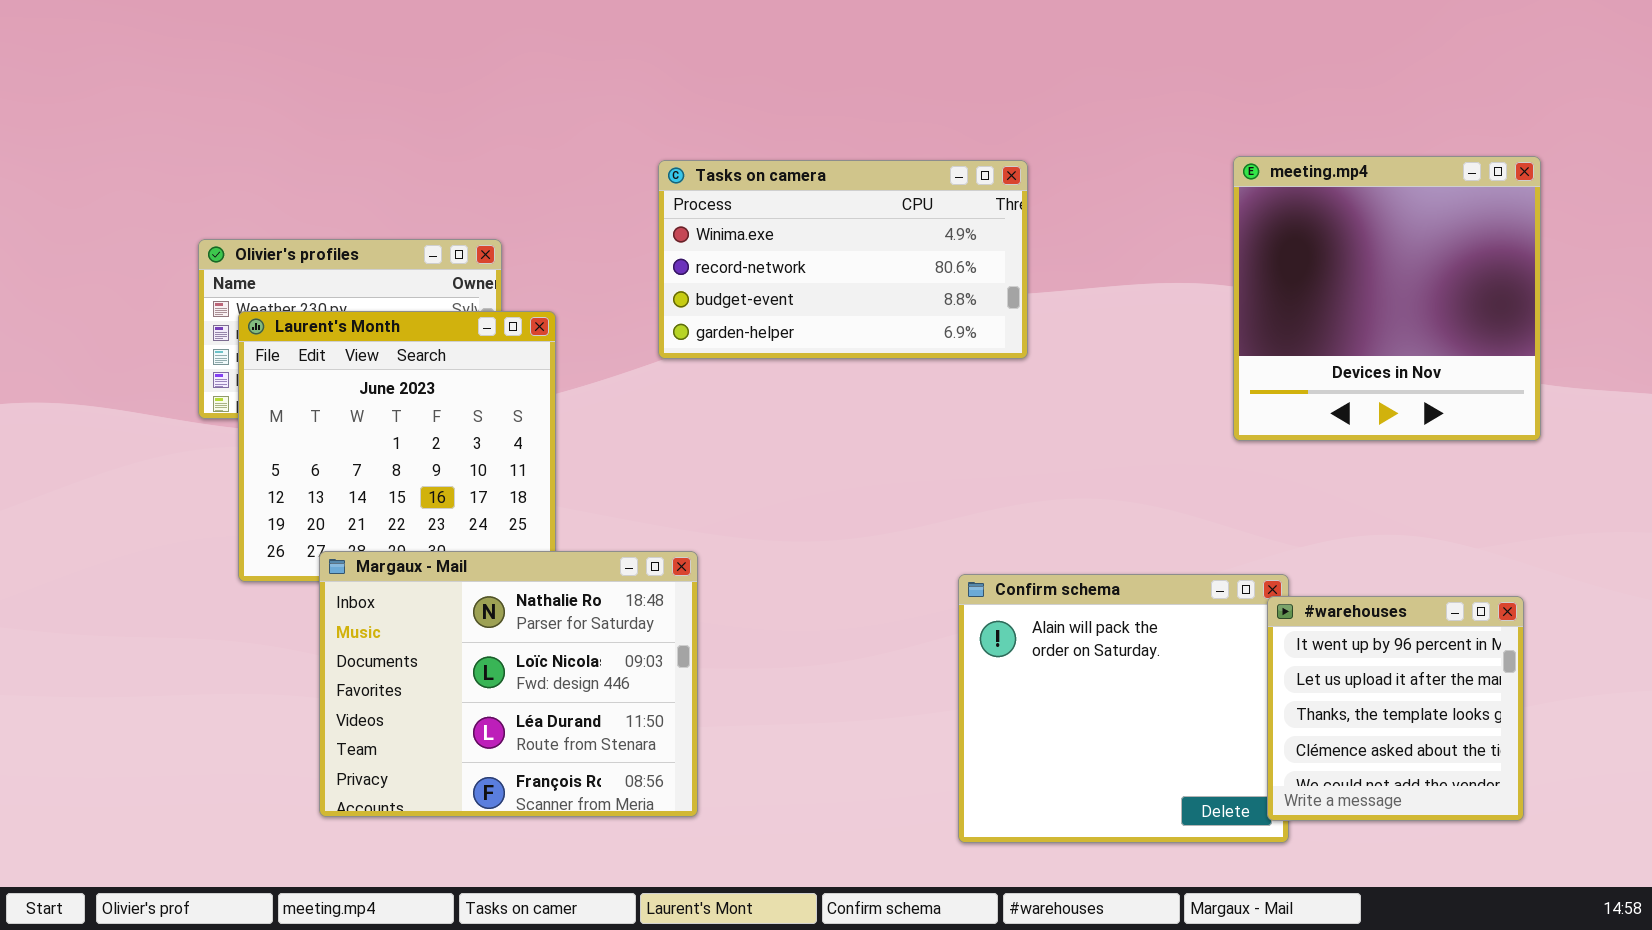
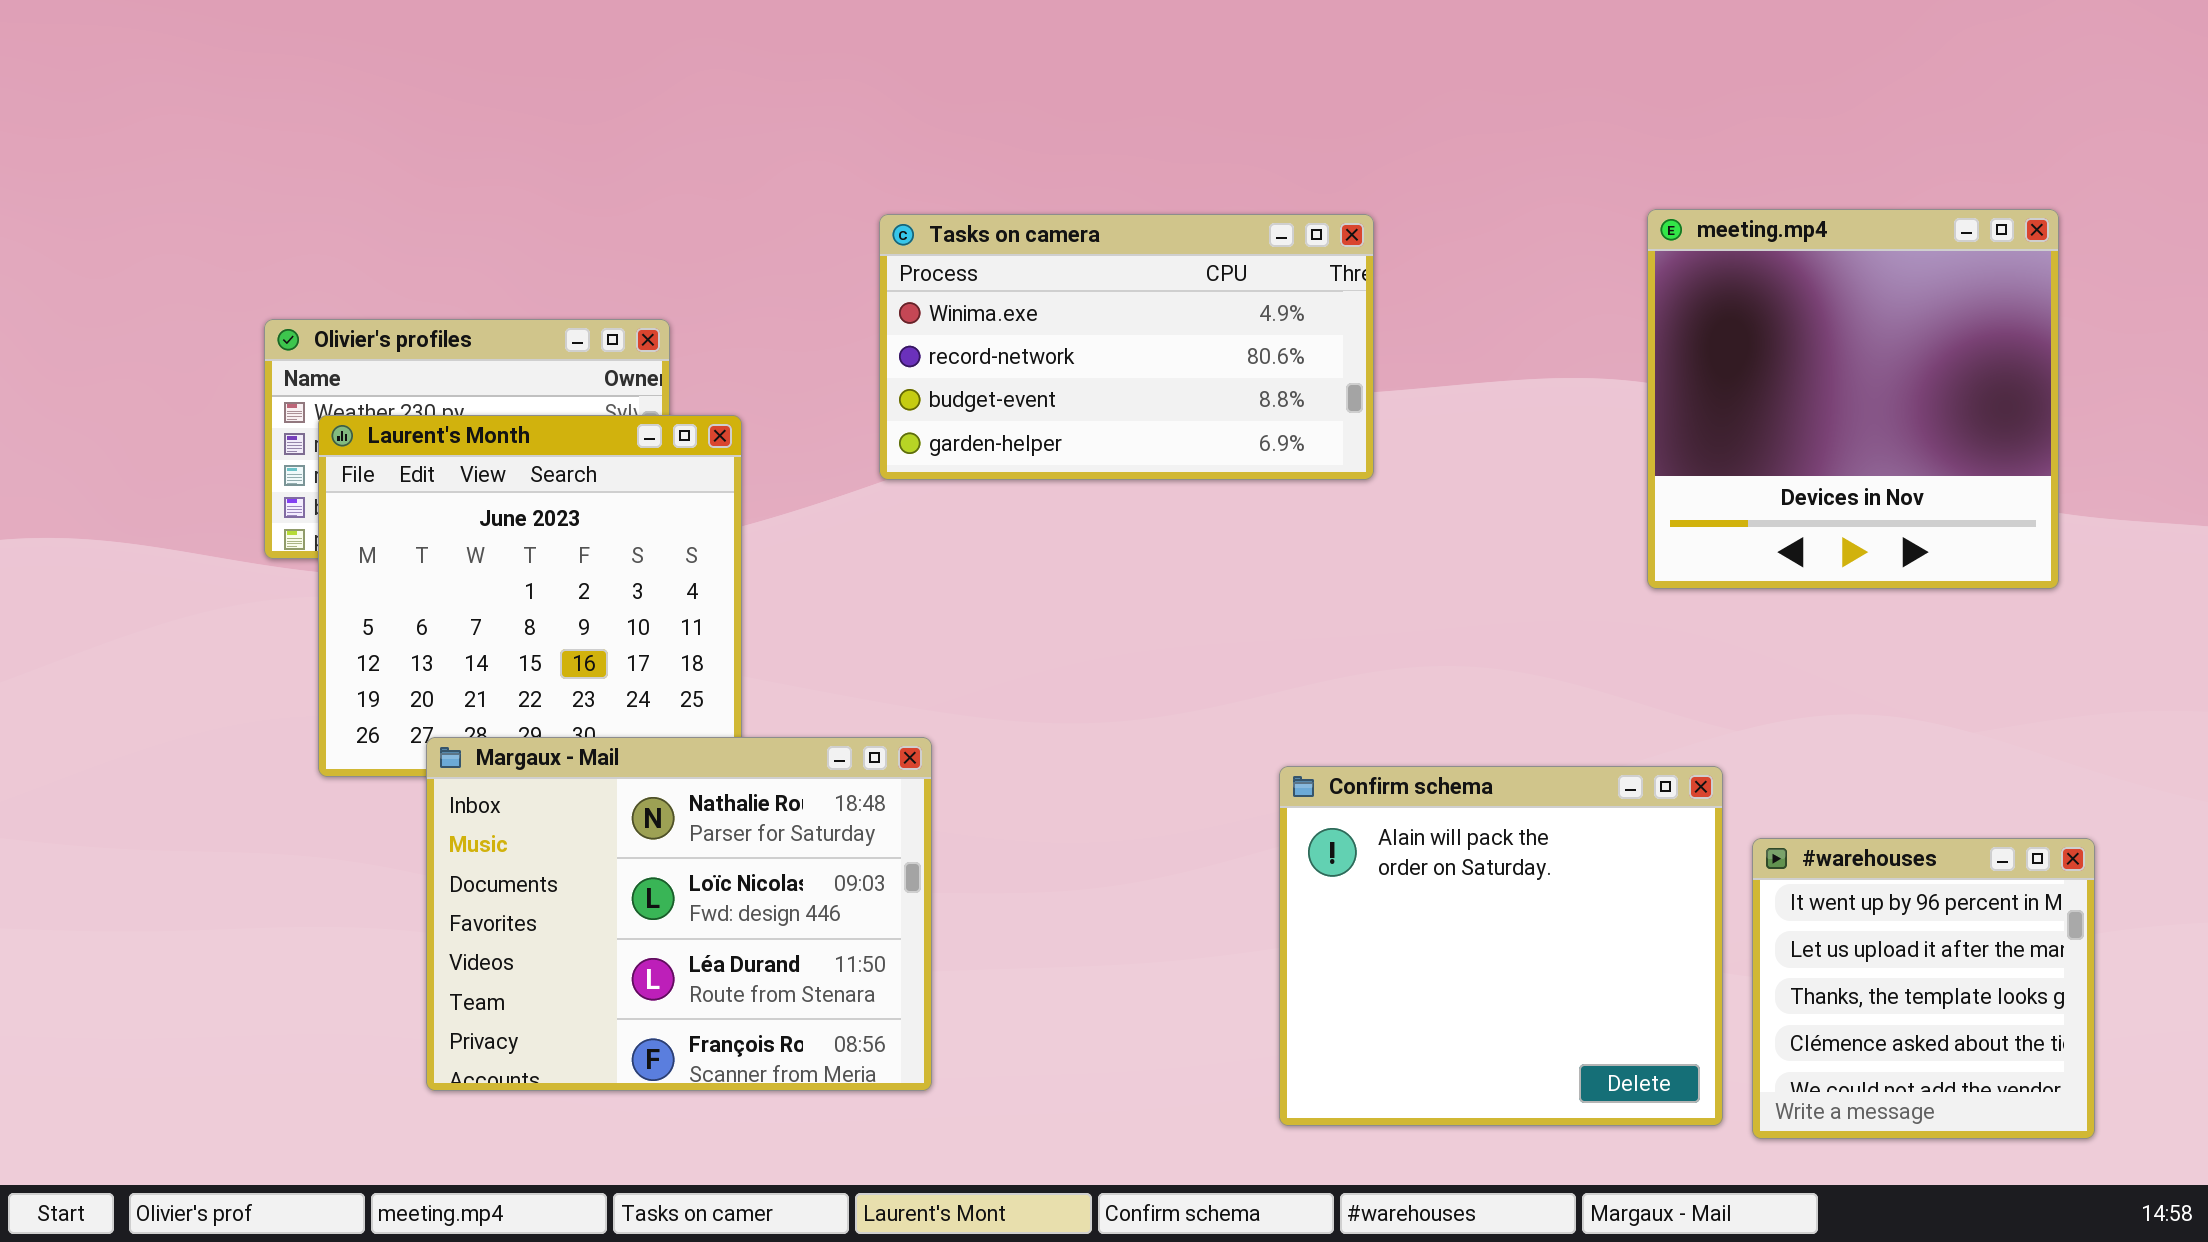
#warehouses: [1267,596,1524,821] -> [1752,838,2095,1139], moved

